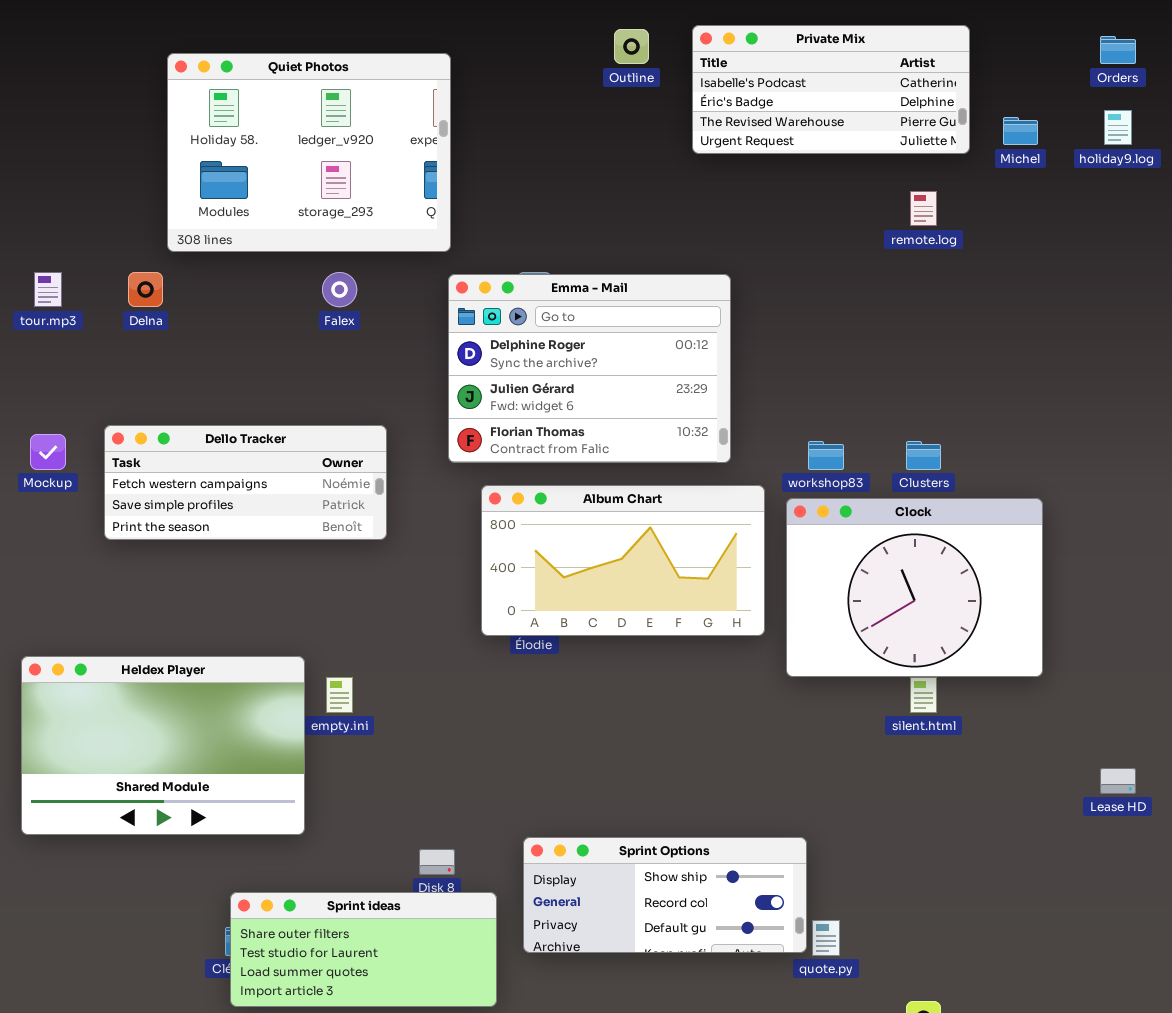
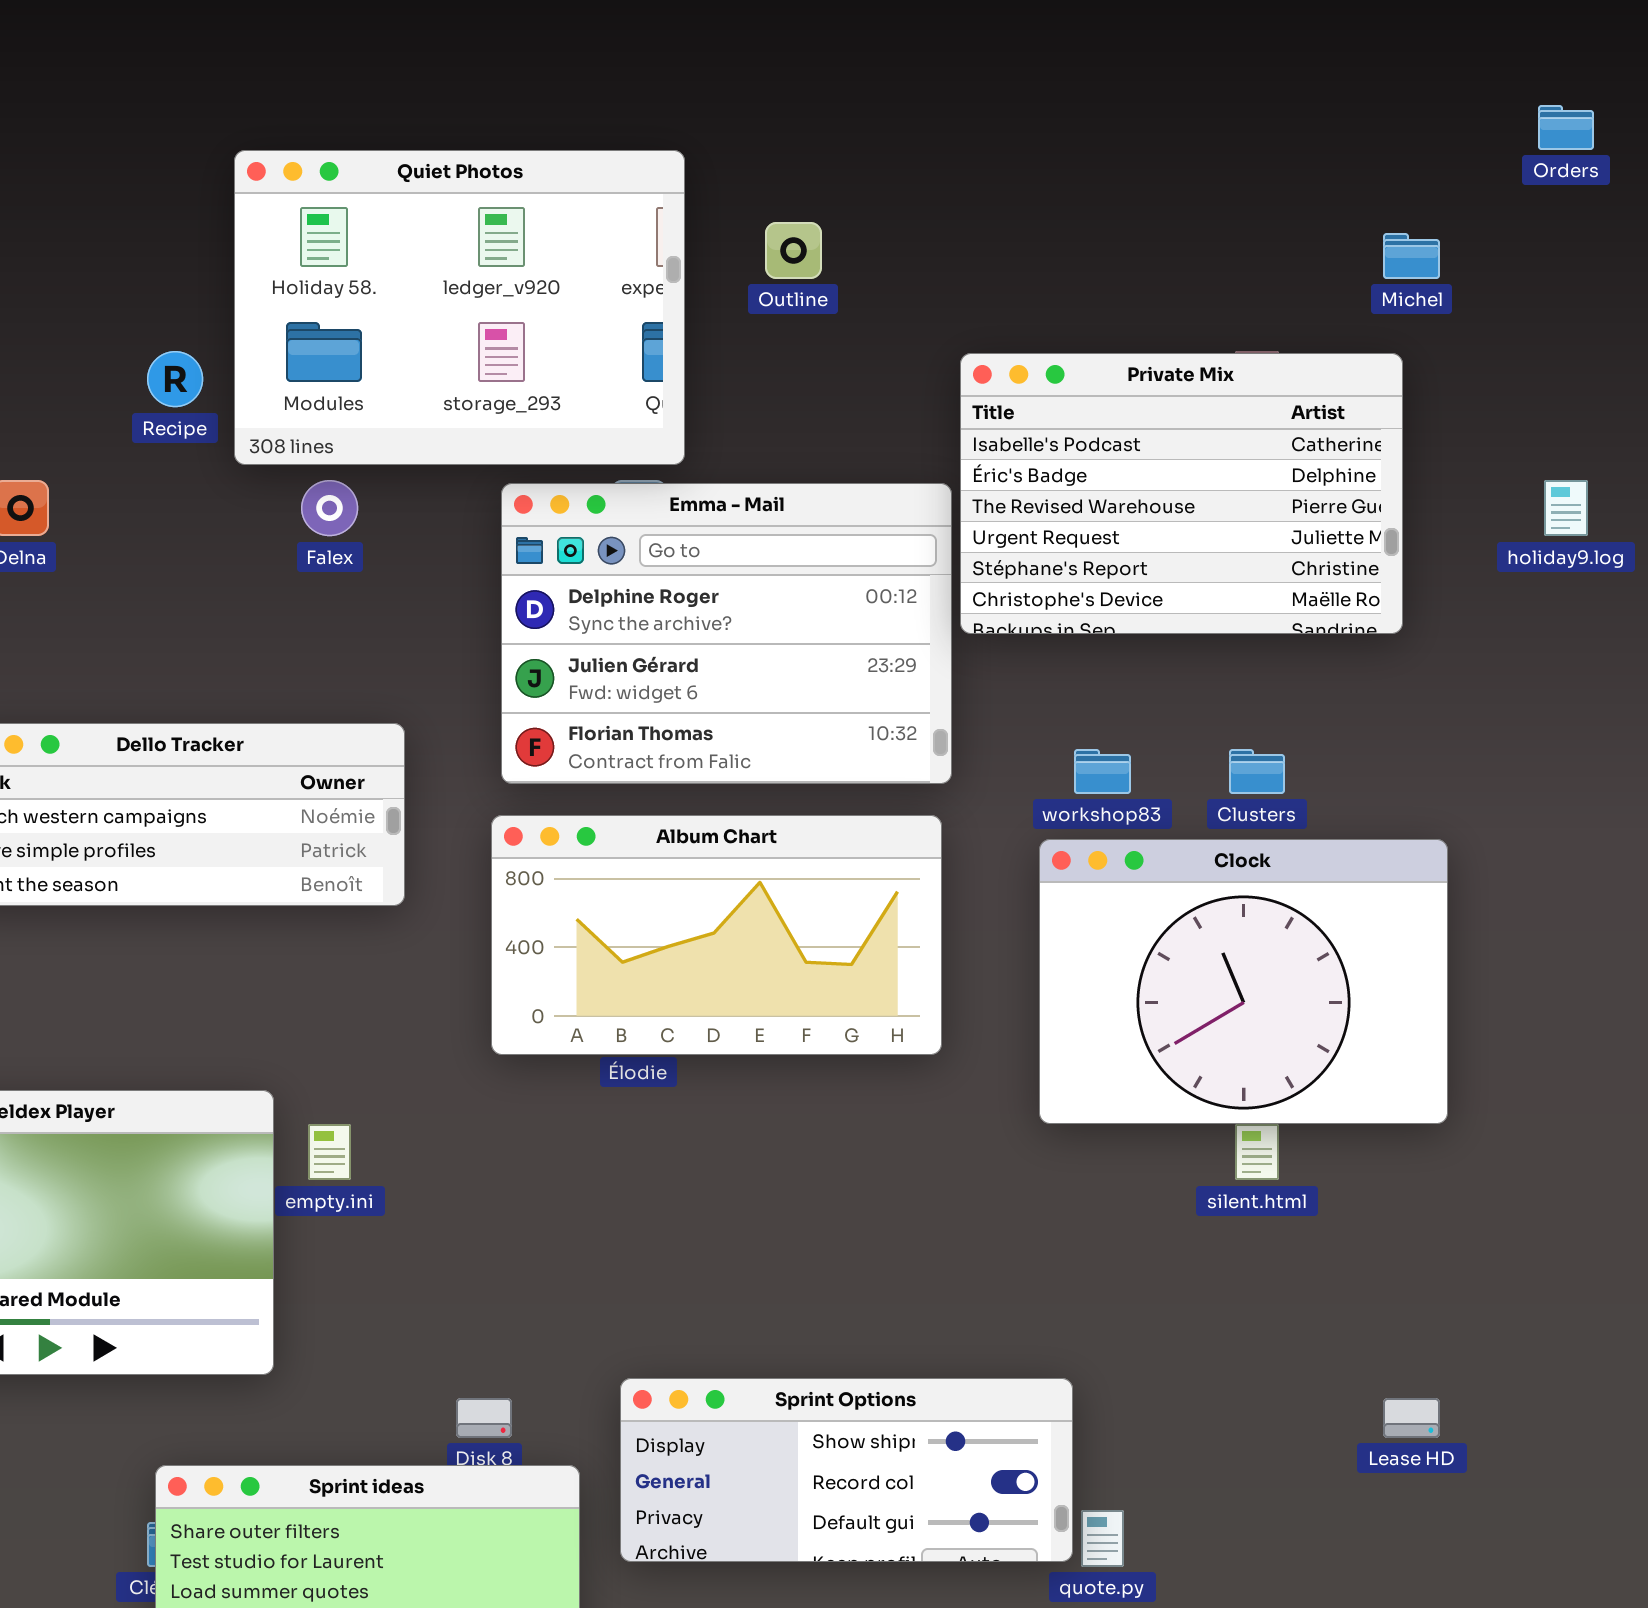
Private Mix: [692,25,970,154] -> [960,353,1403,634], moved, resized
Outline: [614,29,649,64] -> [765,222,822,279], moved
Quiet Photos: [167,53,451,252] -> [234,150,685,465], moved
holiday9.log: [1104,110,1132,145] -> [1544,480,1588,536], moved
Album Chart: [481,485,765,636] -> [491,815,942,1055], moved
Lease HD: [1100,768,1136,794] -> [1383,1398,1440,1438], moved

